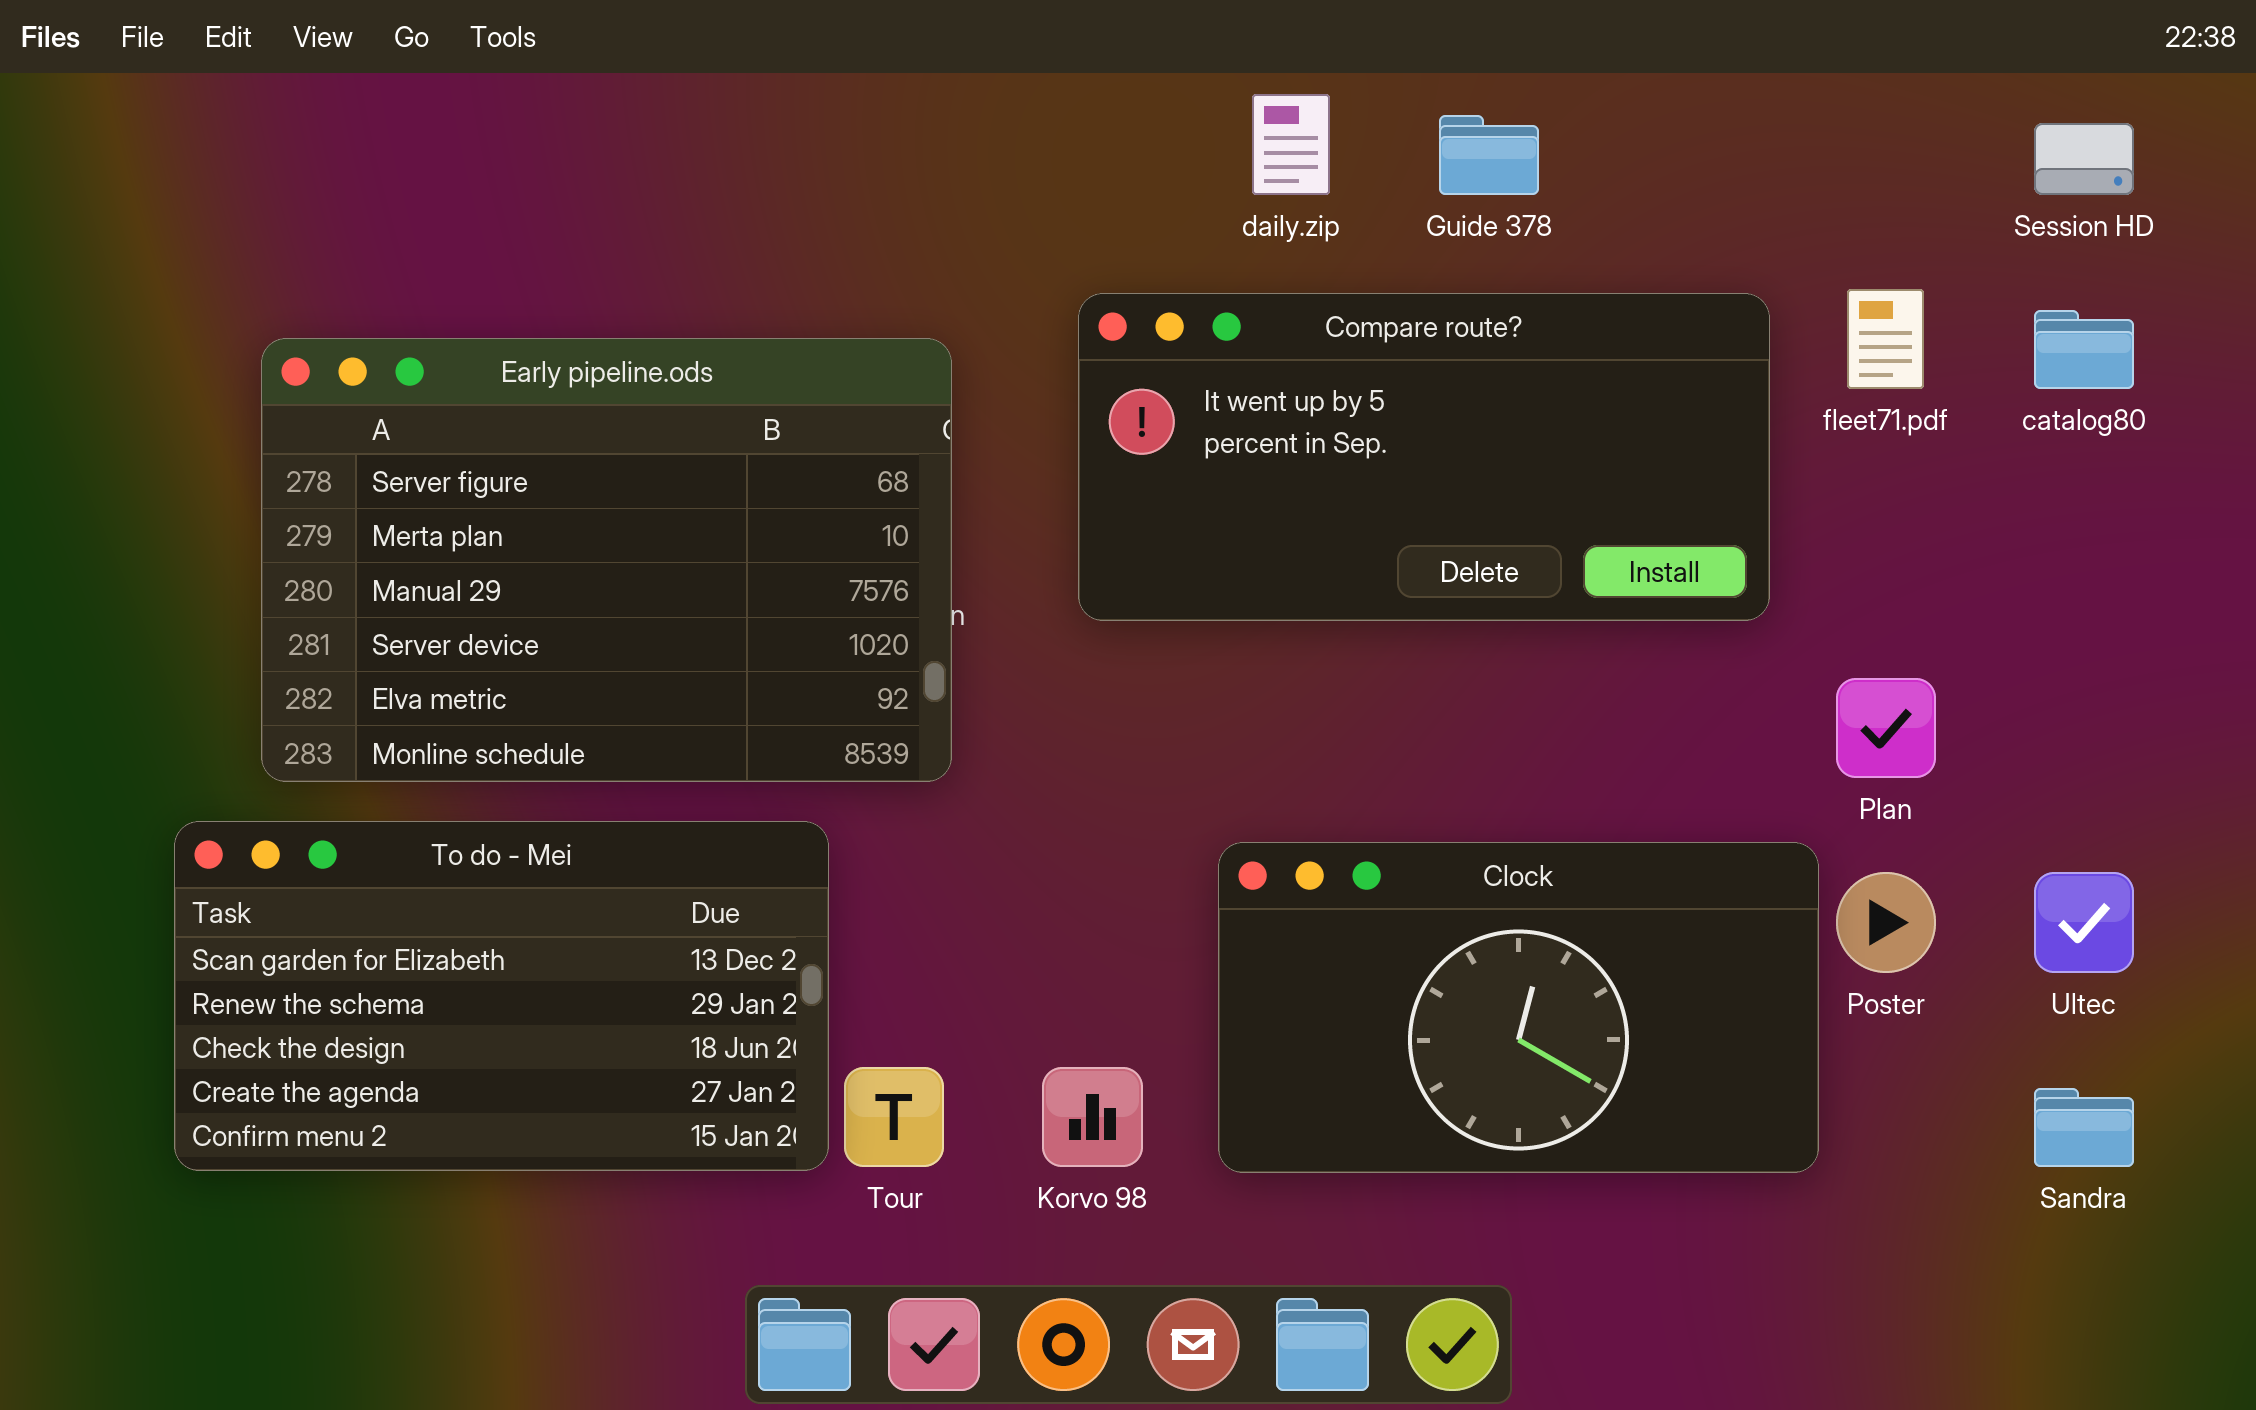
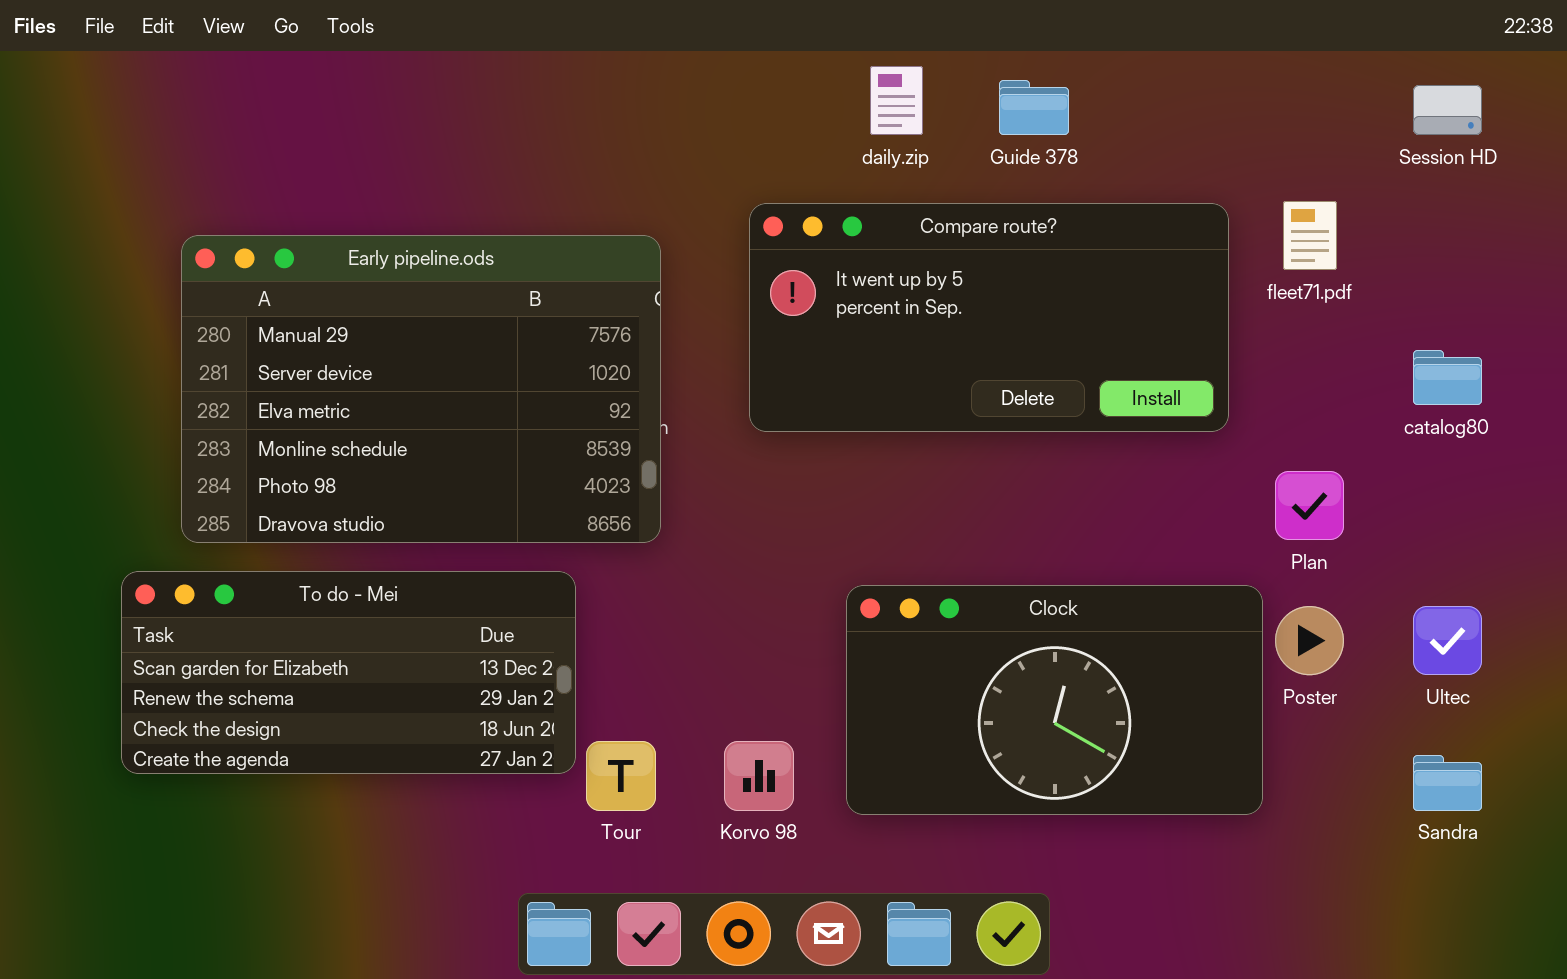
catalog80: [2034,310,2134,389] -> [1413,350,1482,405], moved
Early pipeline.ods: [261,338,952,782] -> [181,235,661,543], scrolled down 2 rows
To do - Mei: [174,821,829,1171] -> [121,571,576,774], resized

